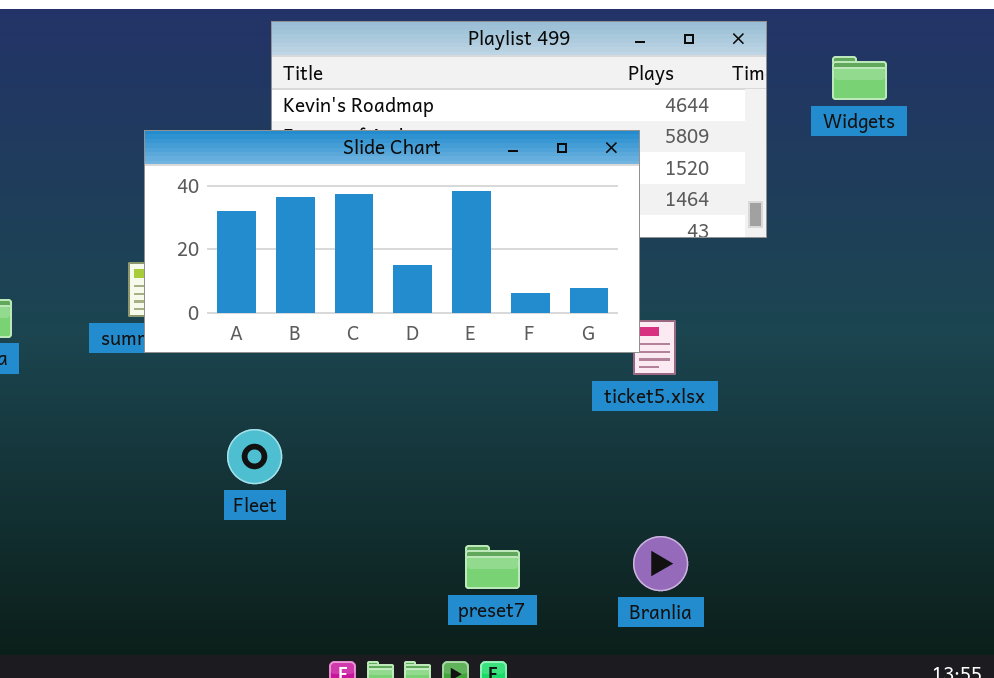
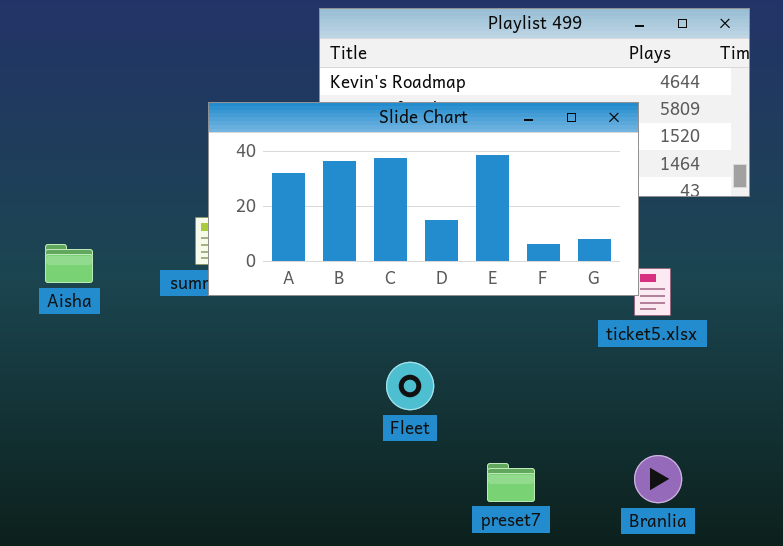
Fleet: [227,429,282,484] -> [386,362,434,410], moved

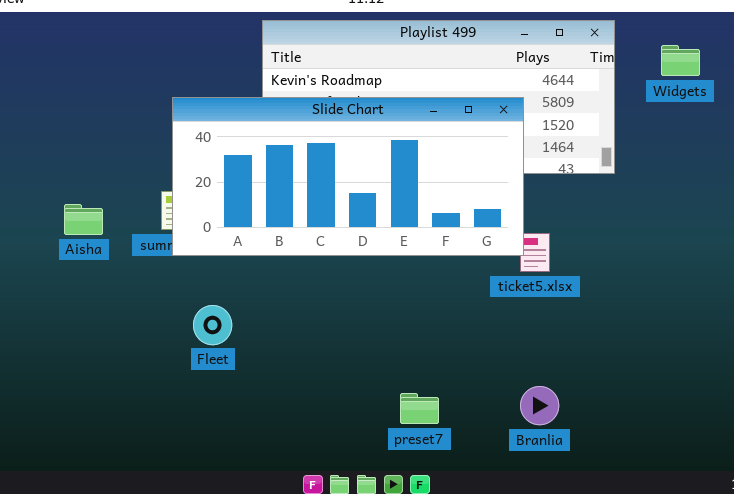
Aisha: [45,244,93,283] -> [64,204,103,235], moved
Fleet: [386,362,434,410] -> [193,305,232,345], moved

